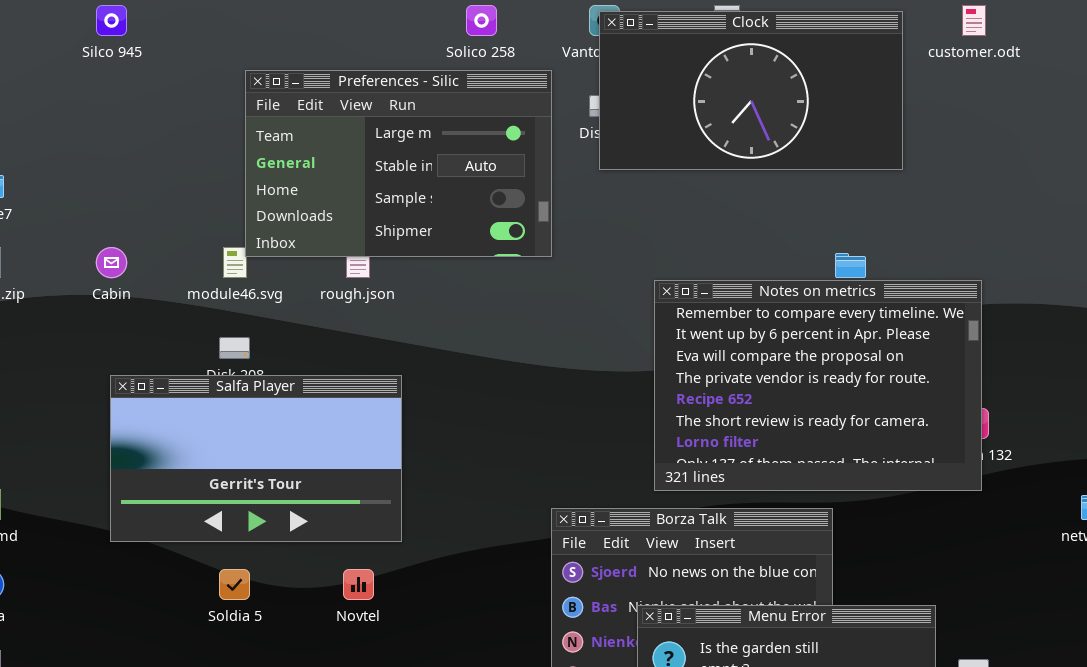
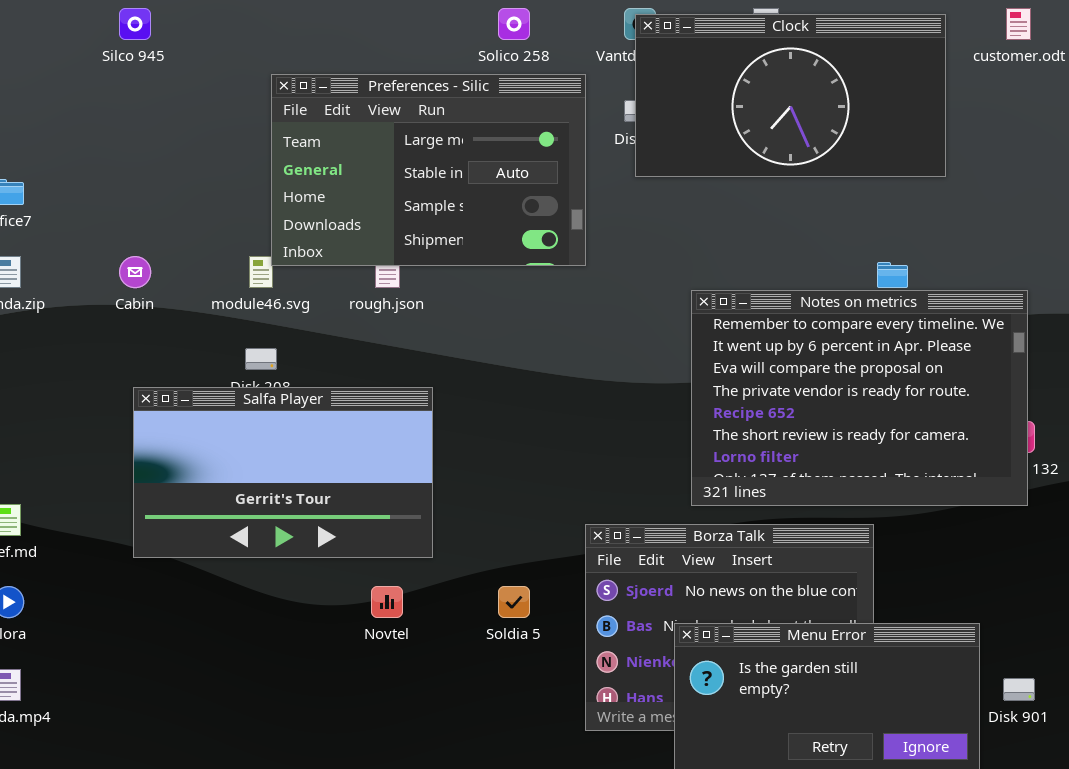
Soldia 5: [219,569,250,600] -> [498,586,530,618], moved

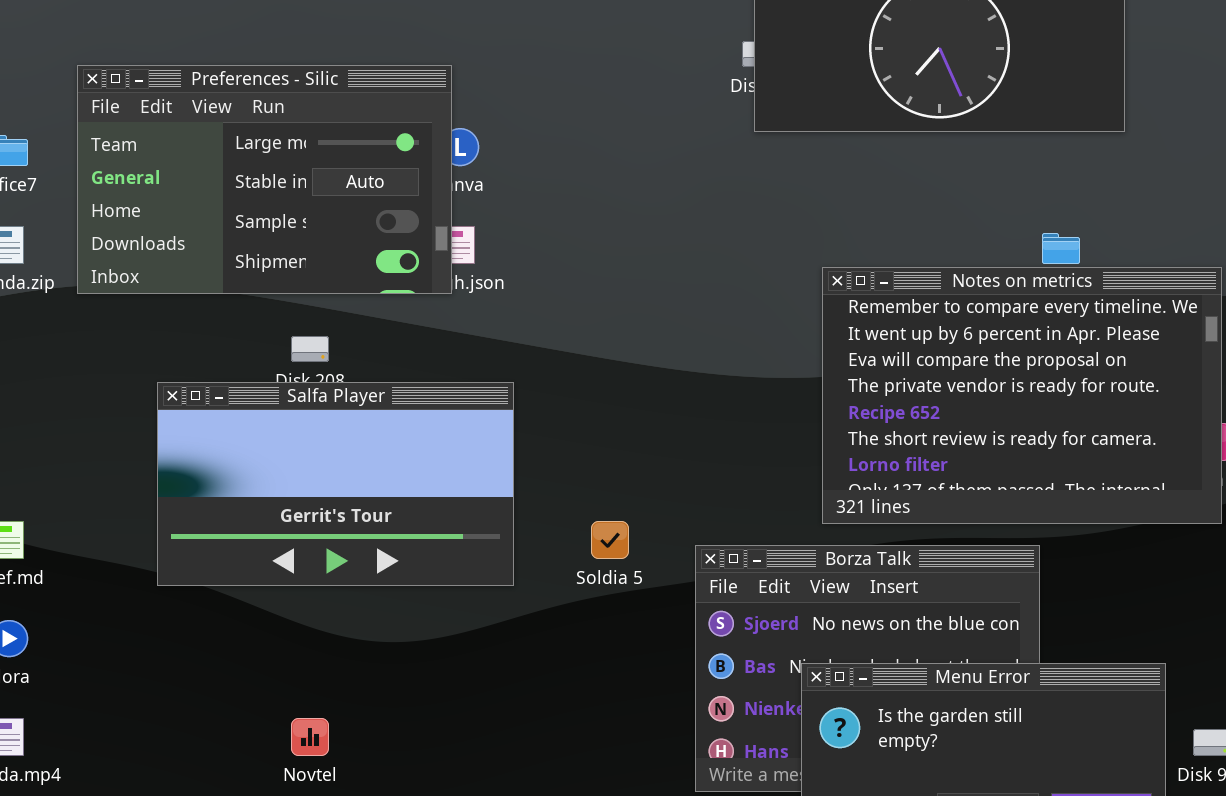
Preferences - Silic: [271,74,586,266] -> [77,65,452,294], moved
Novtel: [371,586,403,618] -> [291,718,329,756], moved
Soldia 5: [498,586,530,618] -> [591,521,629,559], moved

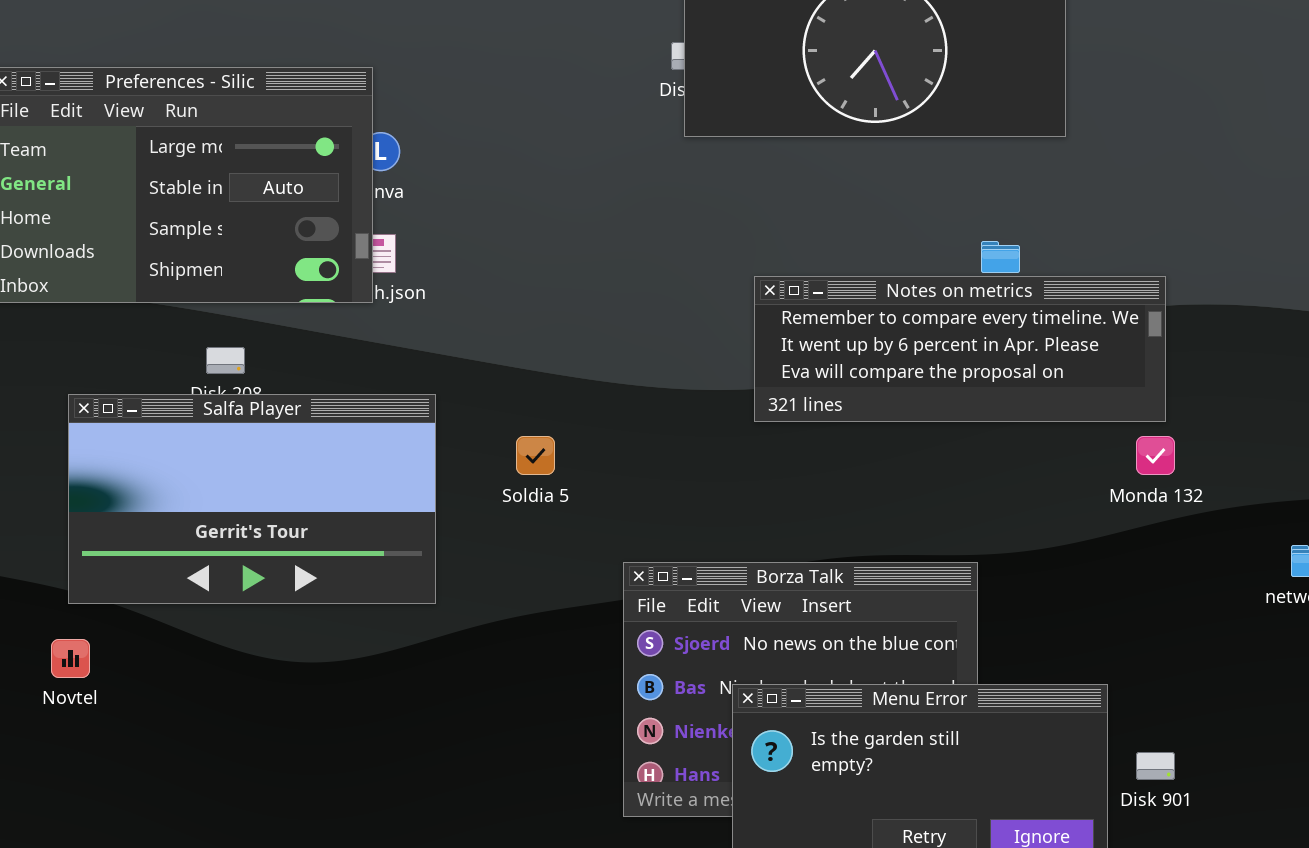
Notes on metrics: [822,267,1222,524] -> [754,276,1166,422], resized
Soldia 5: [591,521,629,559] -> [516,436,555,475], moved
Novtel: [291,718,329,756] -> [51,639,90,678], moved

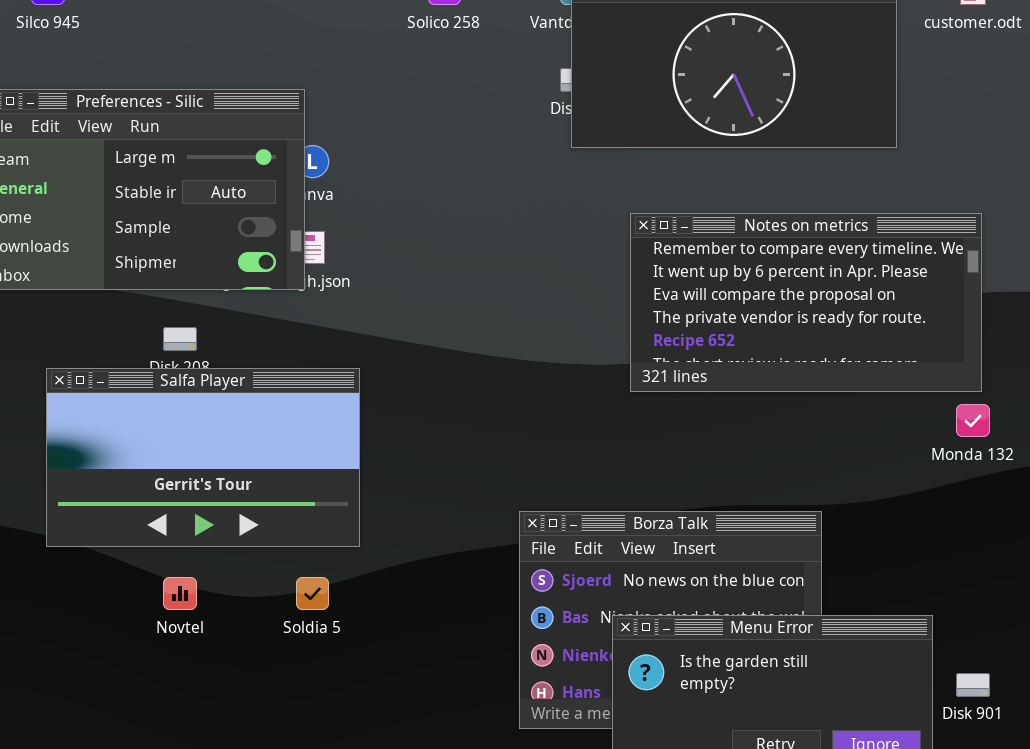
Notes on metrics: [754,276,1166,422] -> [630,213,982,392], resized
Soldia 5: [516,436,555,475] -> [296,577,329,610], moved
Novtel: [51,639,90,678] -> [163,577,197,610], moved

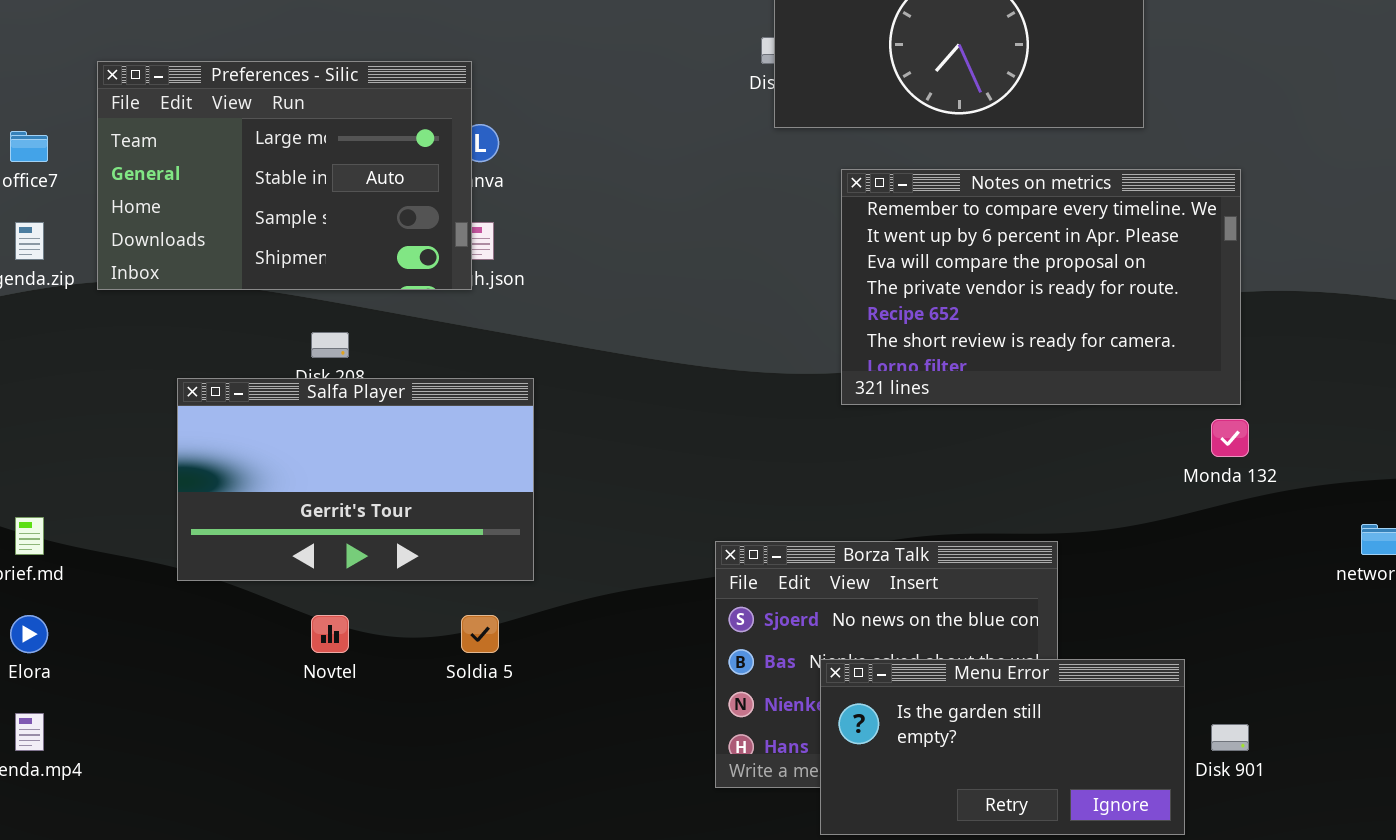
Notes on metrics: [630,213,982,392] -> [841,169,1241,405], resized

